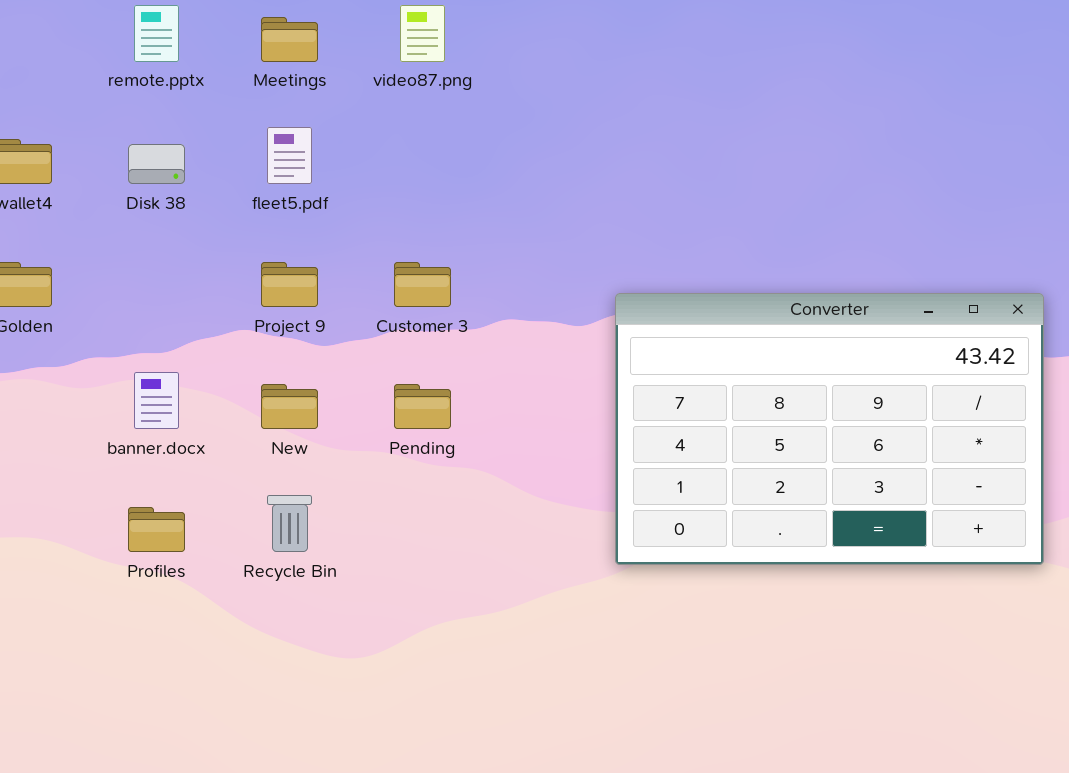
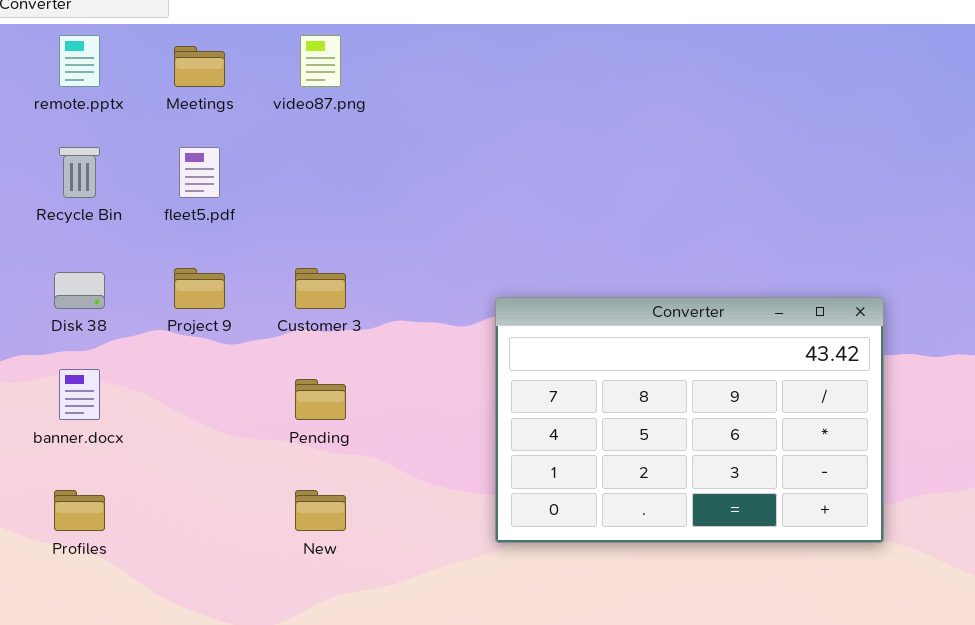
Disk 38: [128,144,185,184] -> [54,272,105,309], moved
New: [261,384,318,429] -> [295,490,346,531], moved
Recycle Bin: [267,495,312,552] -> [59,147,100,198], moved

